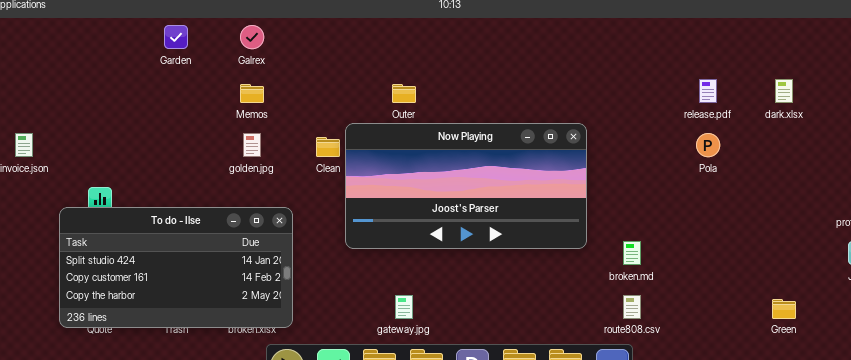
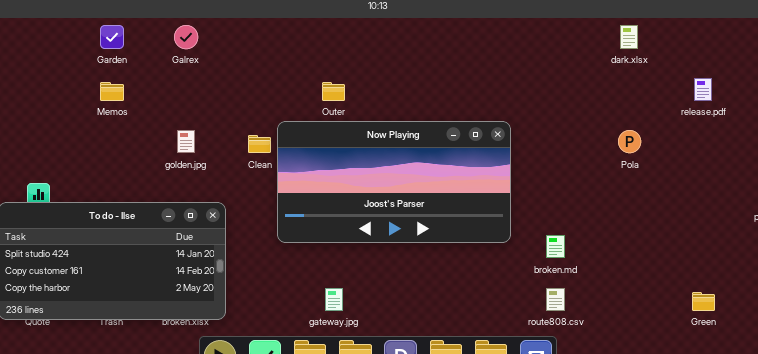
release.pdf: [699,79,717,103] -> [694,78,712,101], moved
dark.xlsx: [775,79,793,103] -> [620,25,638,49], moved
Memos: [240,84,264,103] -> [100,82,124,101], moved

